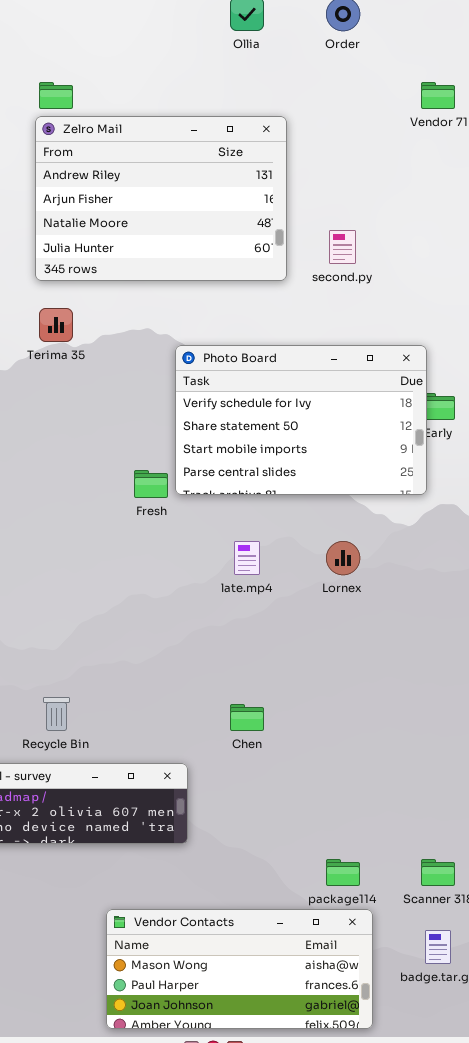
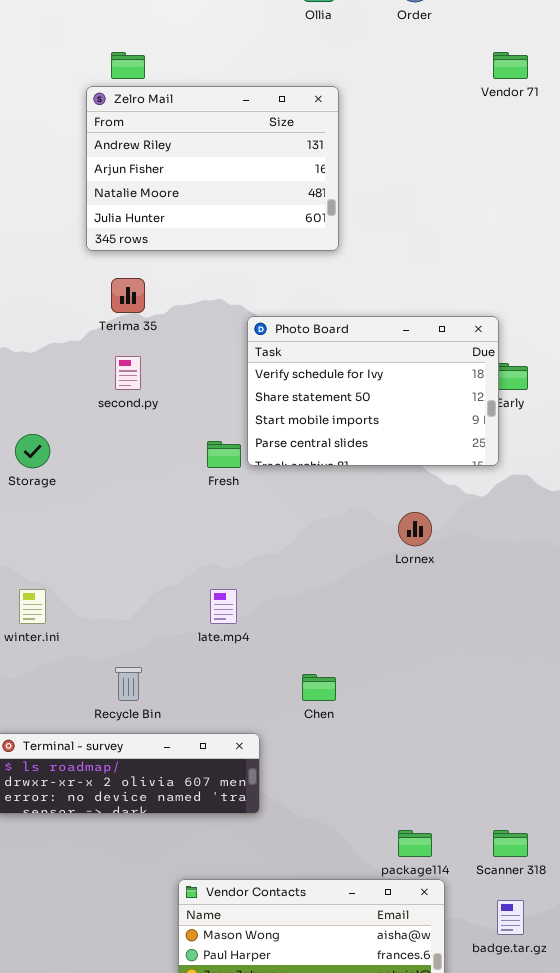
Zelro Mail: [35,116,287,281] -> [86,86,339,251], moved
second.py: [329,230,356,264] -> [115,356,141,390], moved
late.mp4: [234,541,260,575] -> [210,589,237,624], moved

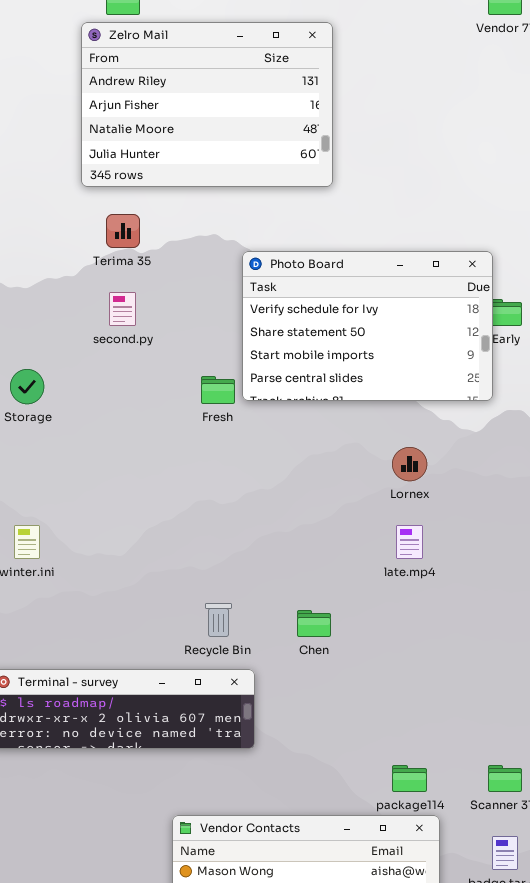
late.mp4: [210,589,237,624] -> [396,525,423,559], moved
Recycle Bin: [115,667,142,701] -> [205,603,232,637], moved

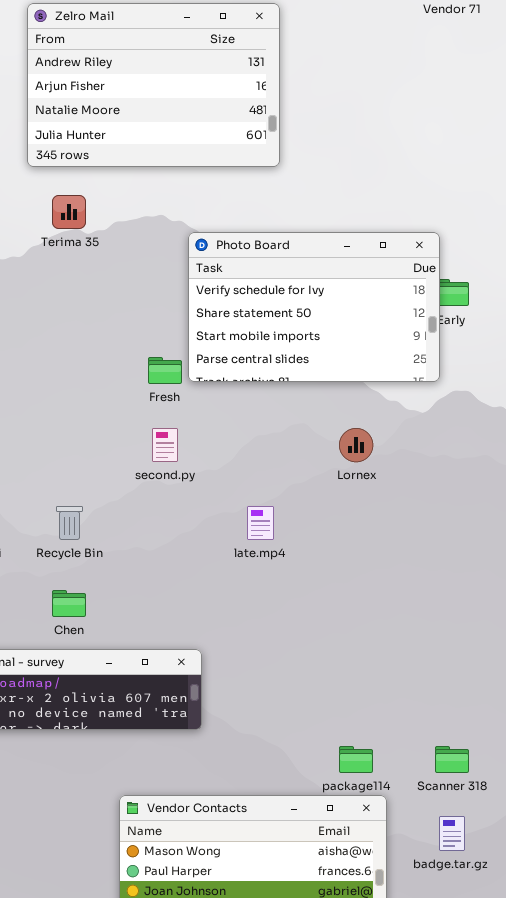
second.py: [109,292,136,326] -> [152,428,178,462], moved
late.mp4: [396,525,423,559] -> [247,506,274,540], moved
Recycle Bin: [205,603,232,637] -> [56,506,83,540], moved
Chen: [297,610,331,637] -> [52,590,86,617], moved

